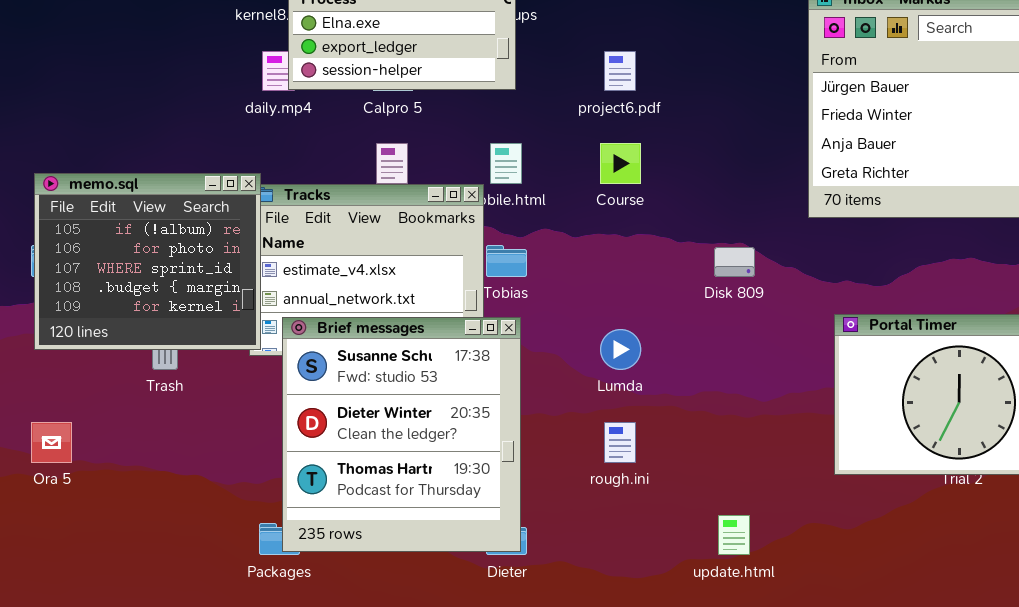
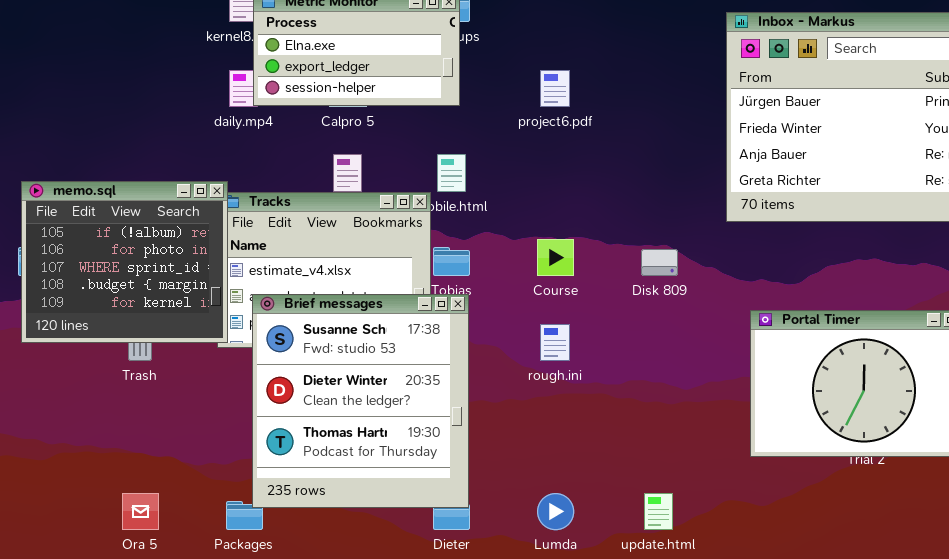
Course: [600,143,641,184] -> [537,239,574,276], moved
Brief messages: [282,317,521,552] -> [252,294,469,508], moved
Lumda: [600,329,641,370] -> [537,493,574,530], moved
Ora 5: [31,422,72,463] -> [122,493,159,530], moved
rough.ini: [604,422,636,463] -> [540,324,570,361], moved

